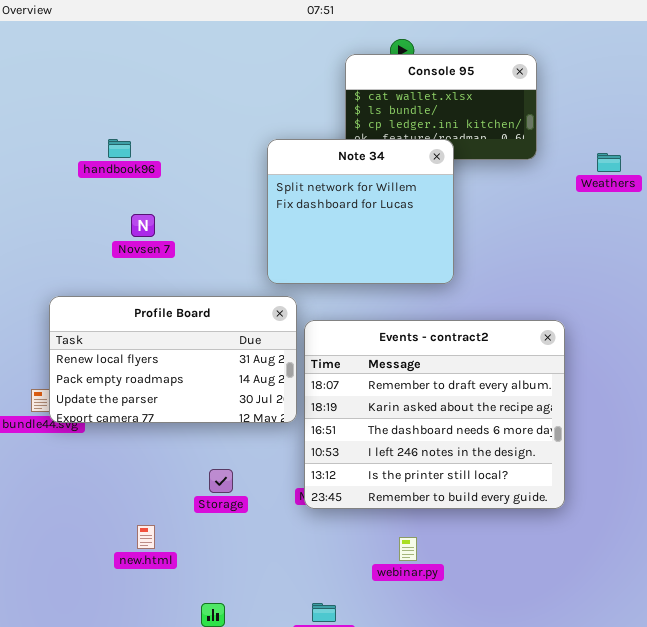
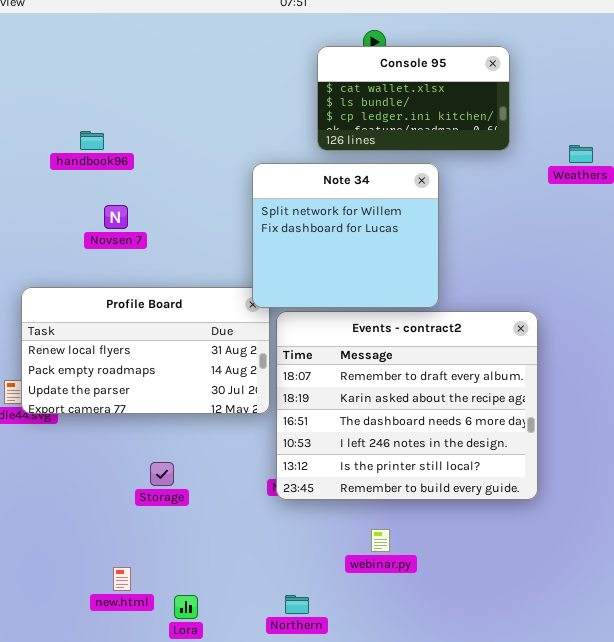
Note 34: [267,139,454,284] -> [252,163,439,308], moved
Storage: [209,469,233,493] -> [150,462,174,486], moved
new.html: [137,525,155,549] -> [113,567,131,591], moved

